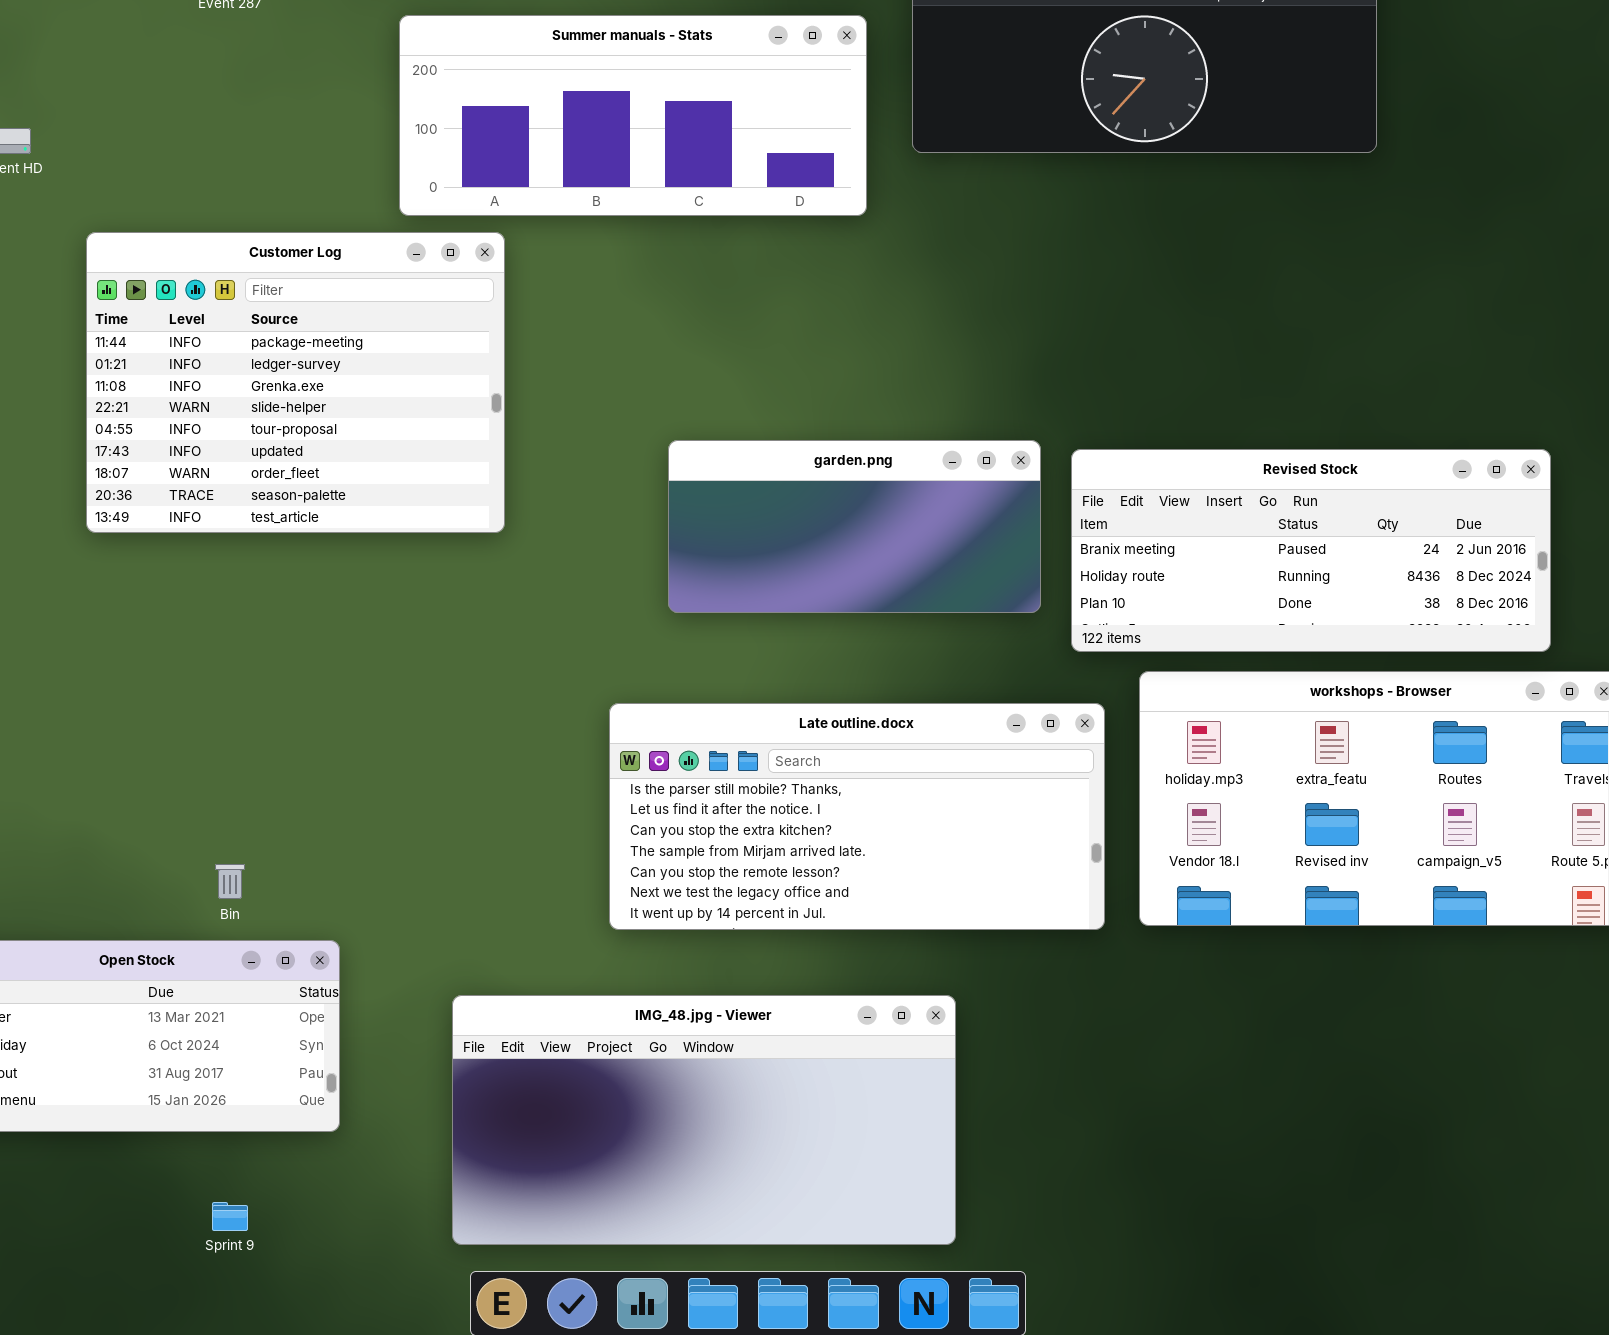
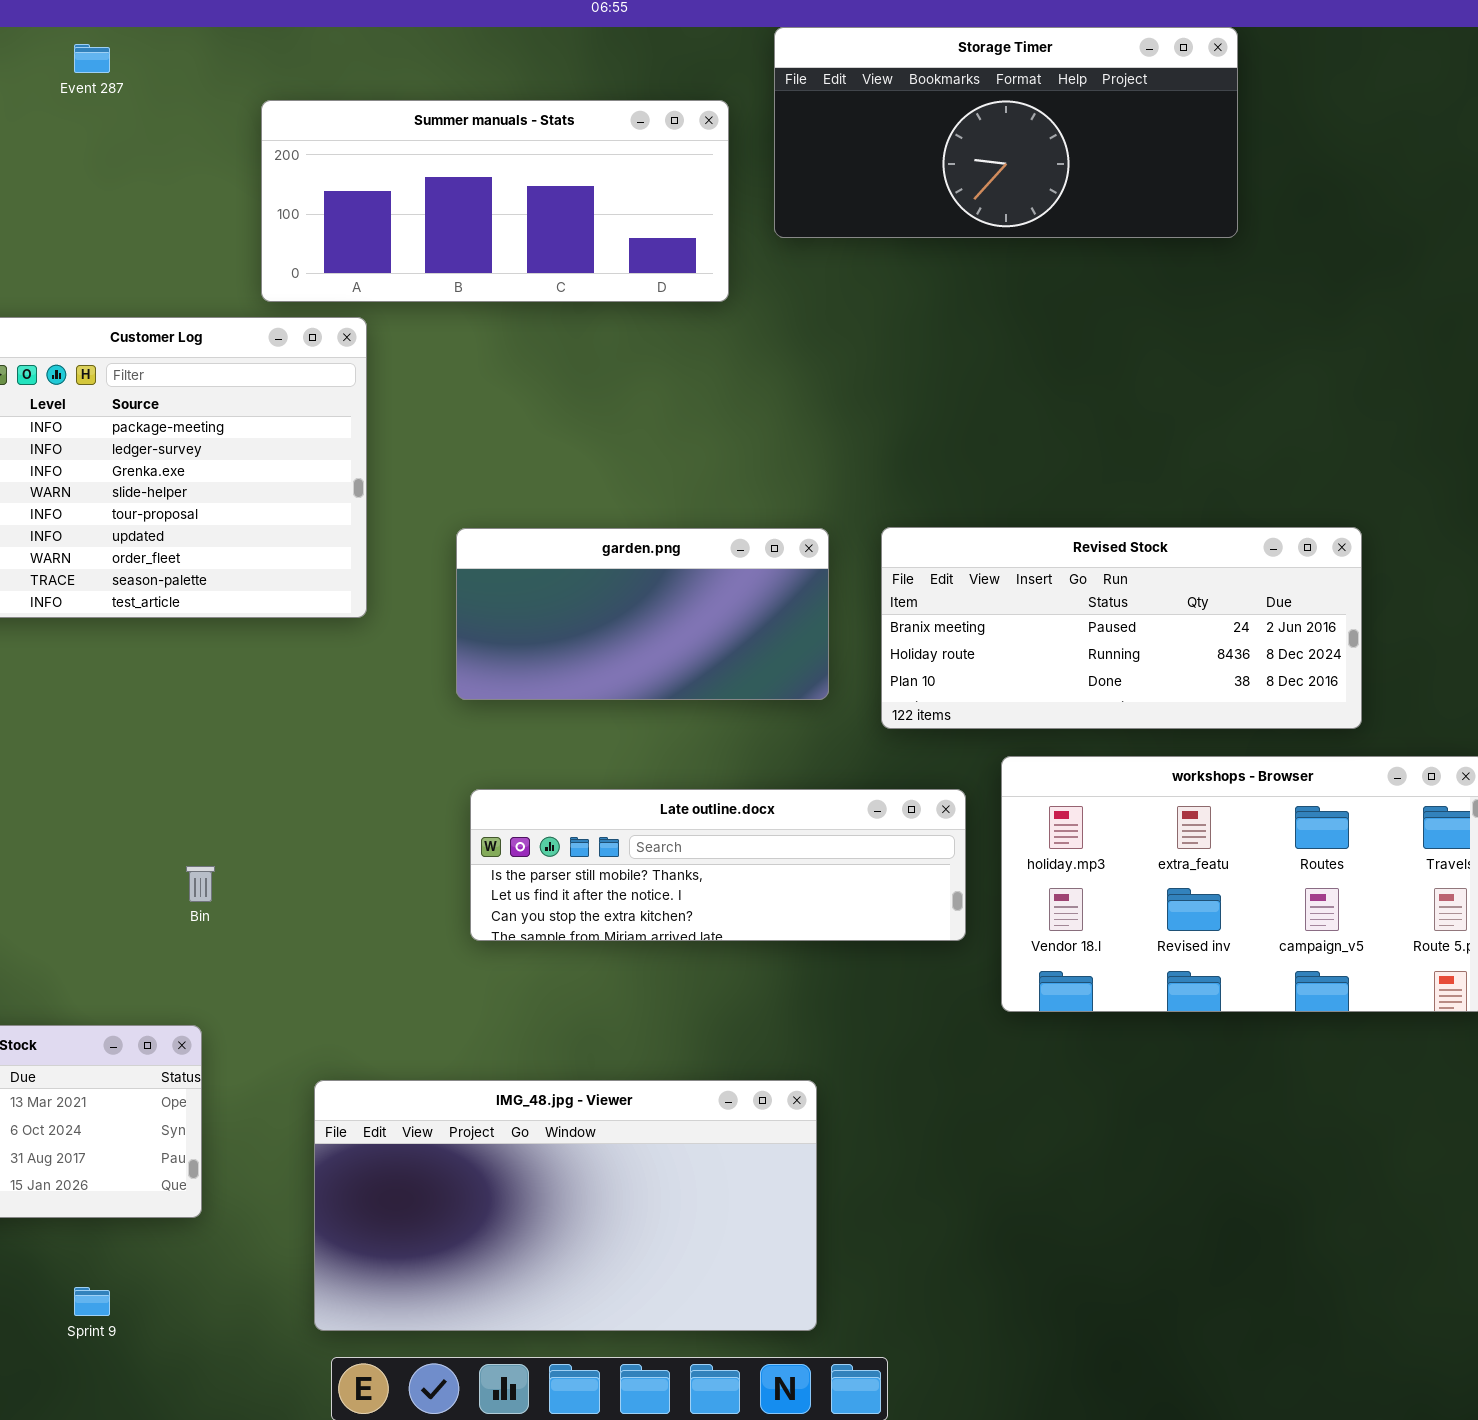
garden.png: [668,440,1041,613] -> [456,528,829,700], moved
Revised Stock: [1071,449,1551,652] -> [881,527,1362,729], moved
Late outline.docx: [609,703,1105,930] -> [470,789,966,941], resized
Bin: [215,864,245,899] -> [186,866,215,902], moved

